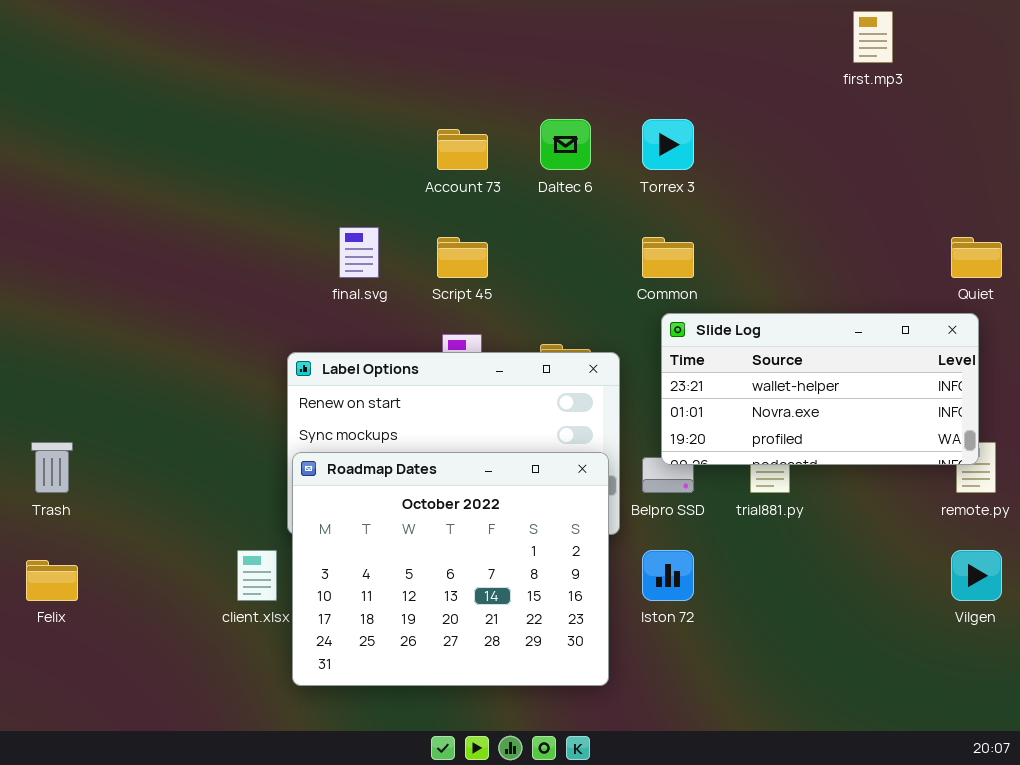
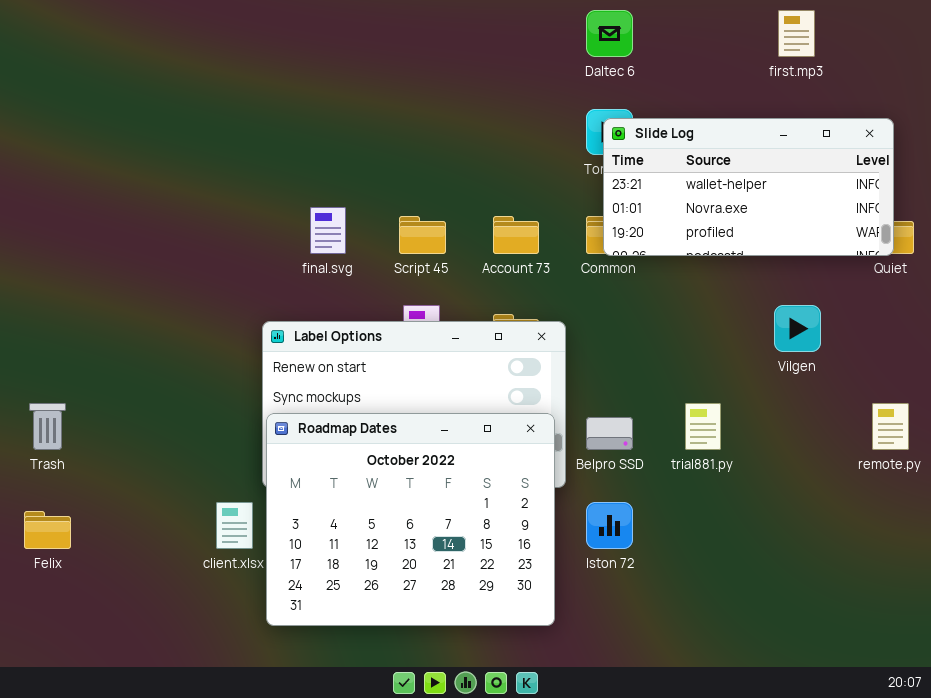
Daltec 6: [540,119,591,170] -> [586,10,633,57], moved
Account 73: [437,129,488,170] -> [493,216,539,254], moved
Slide Log: [661,313,979,465] -> [603,118,894,256], moved
Vilgen: [951,550,1002,601] -> [774,305,821,352], moved

